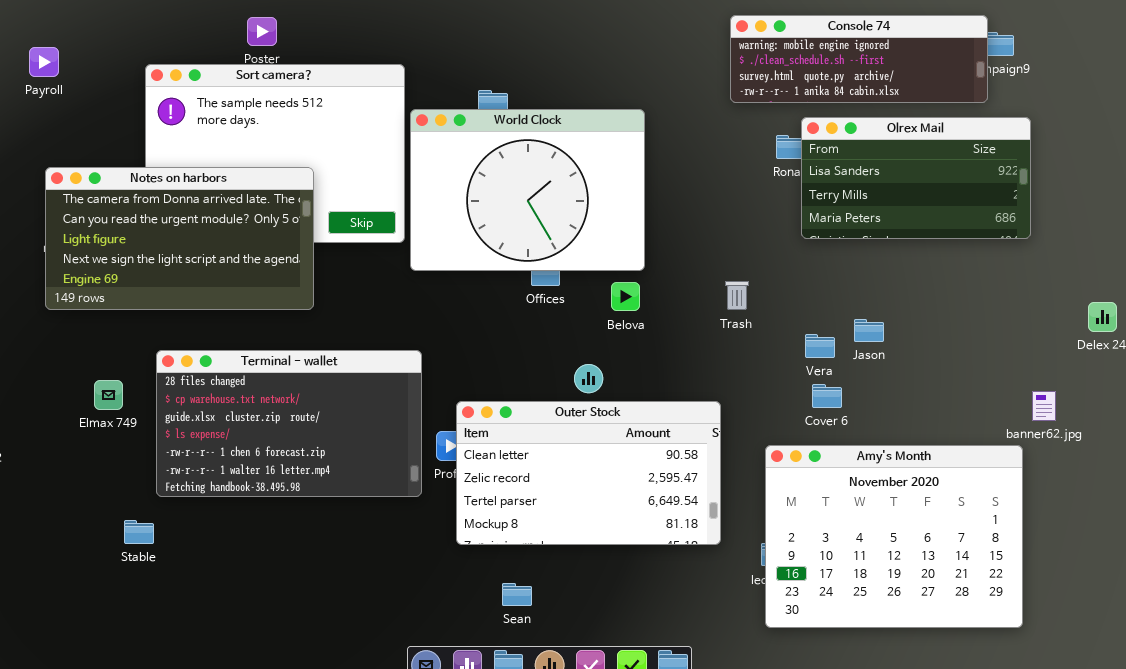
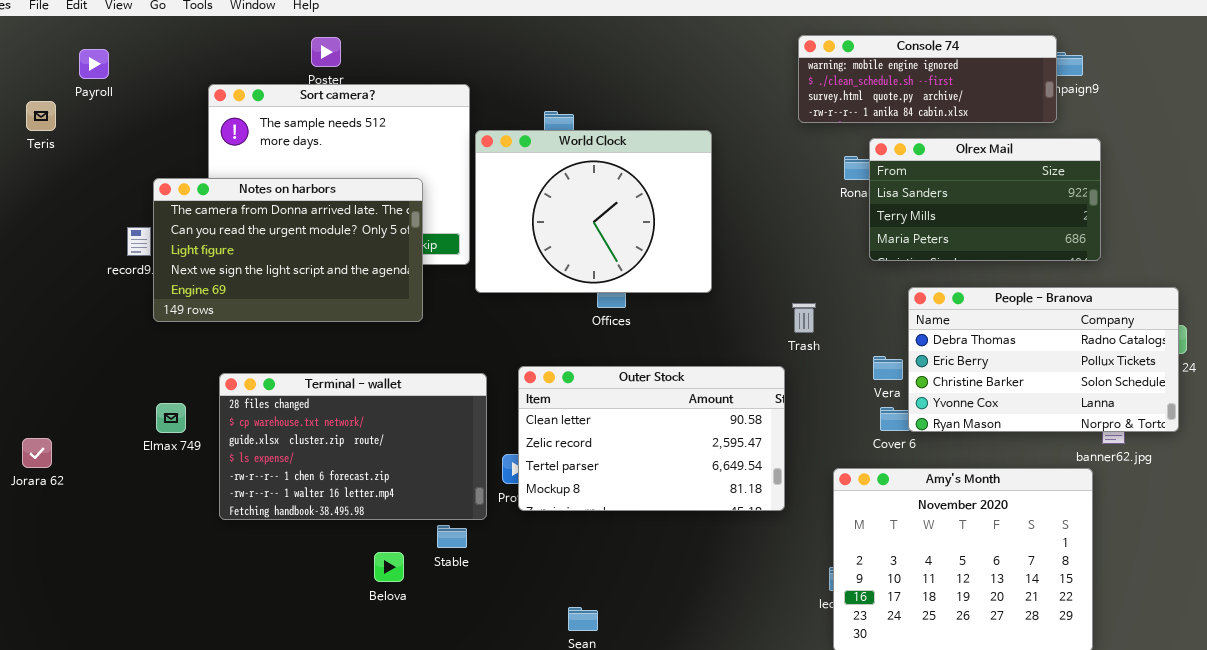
Payroll: [29,47,59,77] -> [79,49,109,79], moved
Notes on harbors: [45,167,314,310] -> [153,178,423,322], moved
People - Branova: none -> [908,287,1179,432], opened
Belova: [611,282,640,311] -> [374,552,404,582], moved
Outer Stock: [456,401,721,545] -> [518,366,785,511], moved
Stable: [124,520,154,544] -> [437,525,467,548], moved

